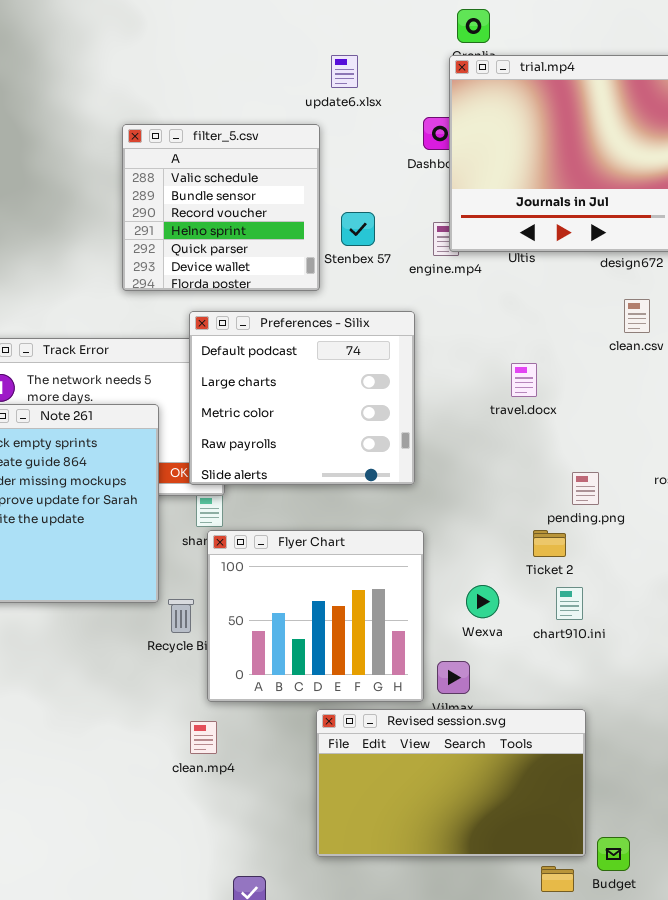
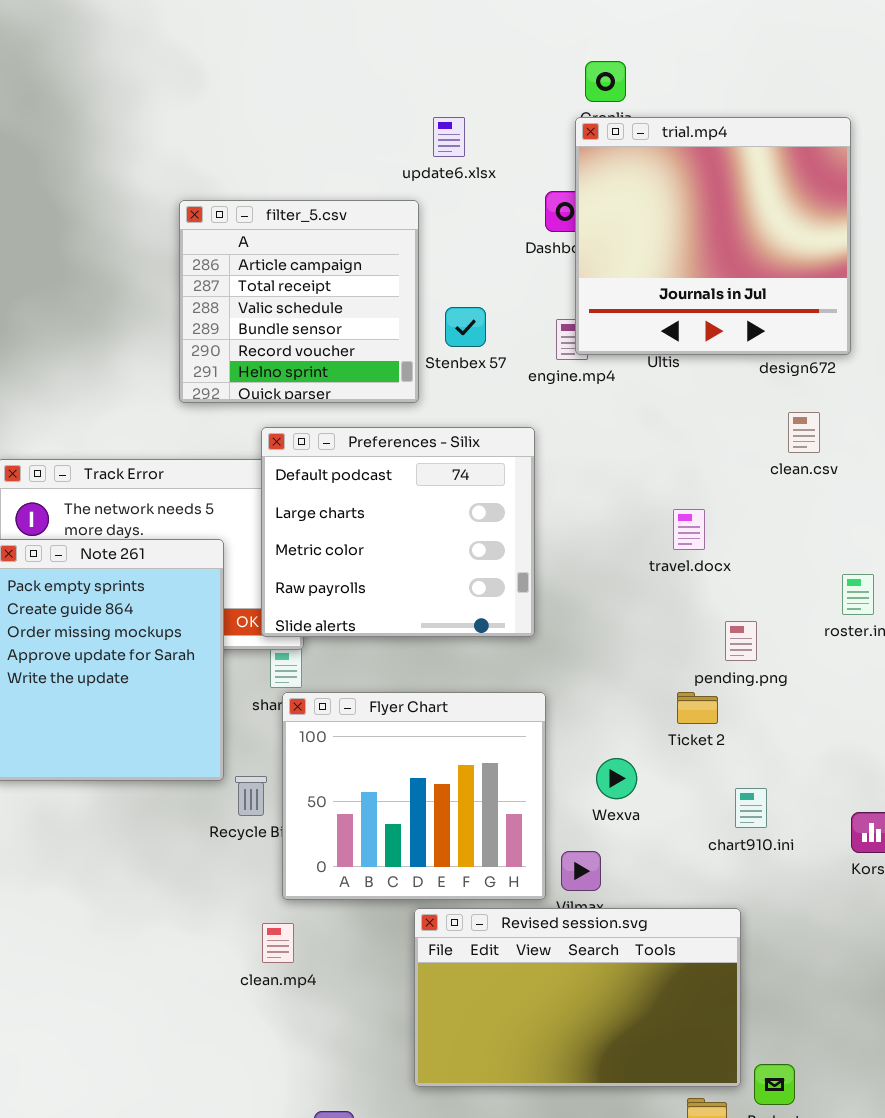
filter_5.csv: [122,124,320,291] -> [179,200,419,403], scrolled up 2 rows
travel.docx: [511,363,537,397] -> [673,509,705,550], moved
chart910.ini: [556,587,583,620] -> [735,788,767,828], moved

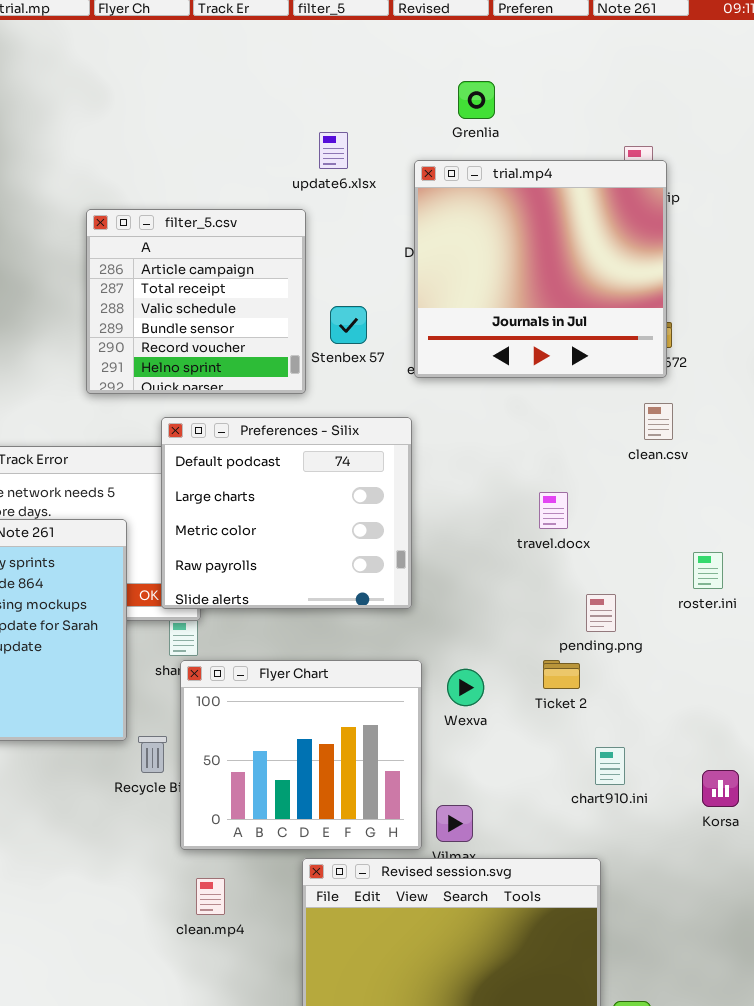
trial.mp4: [575,117,851,355] -> [414,160,667,378], moved
Wexva: [596,758,637,799] -> [447,669,484,706], moved
clean.mp4: [262,923,294,963] -> [196,878,225,915], moved

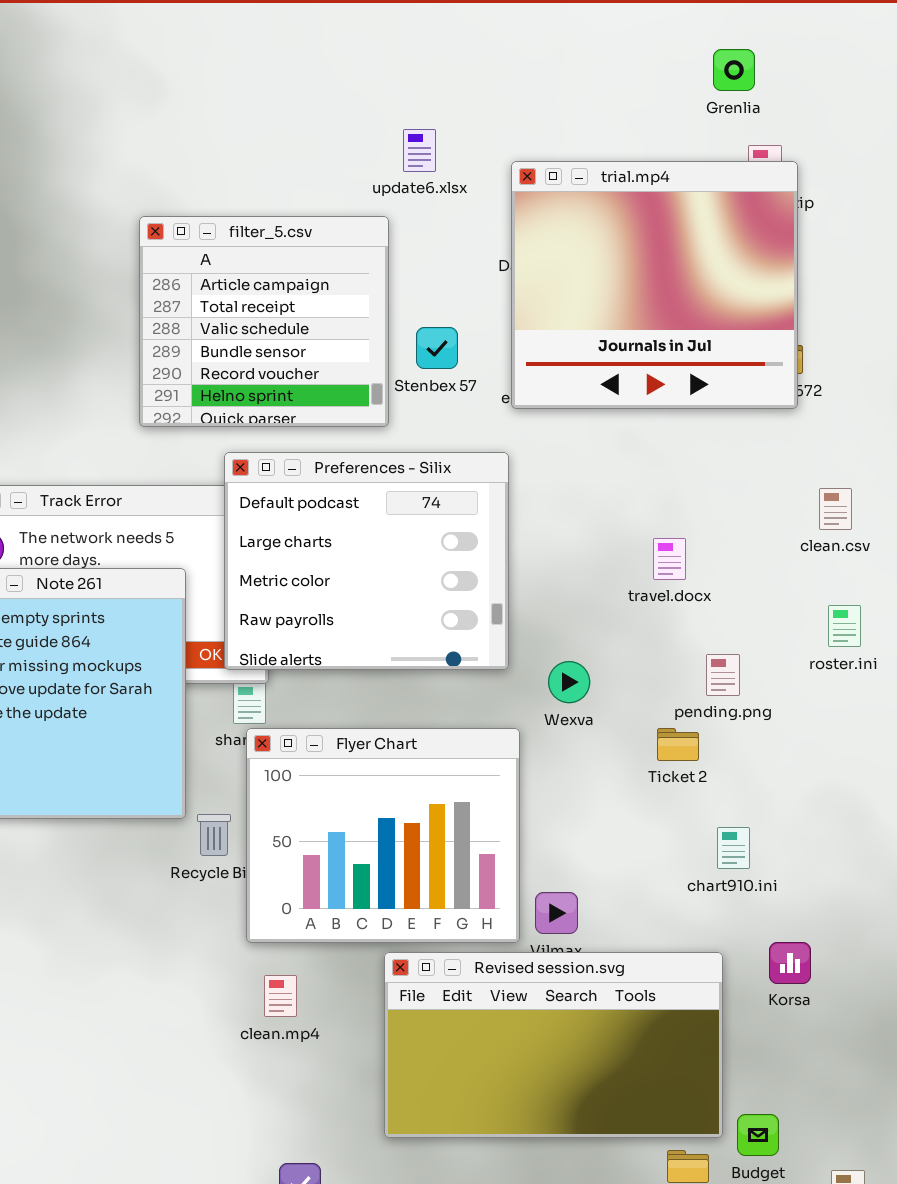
Grenlia: [458,81,495,119] -> [713,49,755,91], moved
clean.csv: [644,403,673,440] -> [819,488,852,530], moved
Wexva: [447,669,484,706] -> [548,661,590,703], moved
Korsa: [702,770,739,807] -> [769,942,811,984], moved

